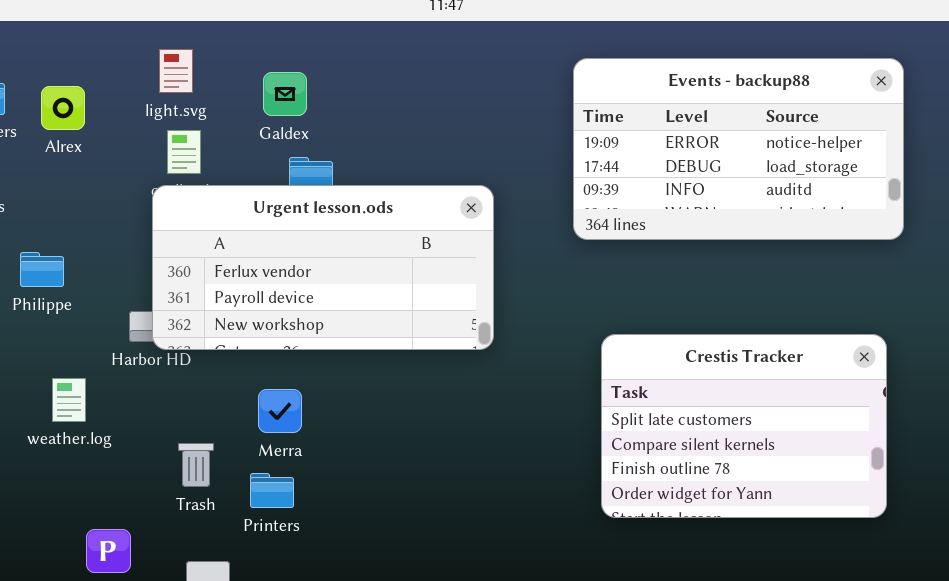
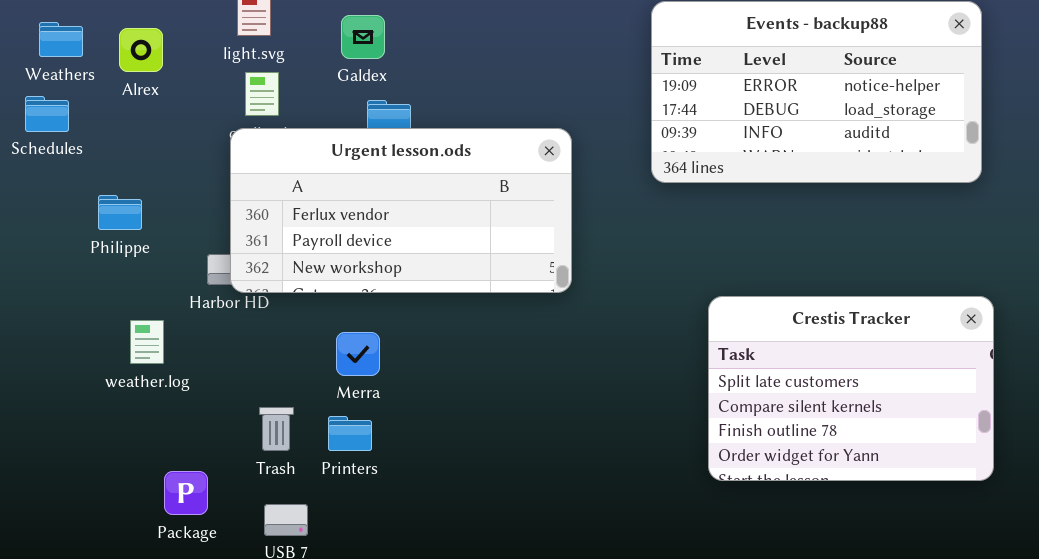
Crestis Tracker: [601,334,887,518] -> [708,296,994,481], moved
Trash: [178,443,214,487] -> [259,407,294,451], moved

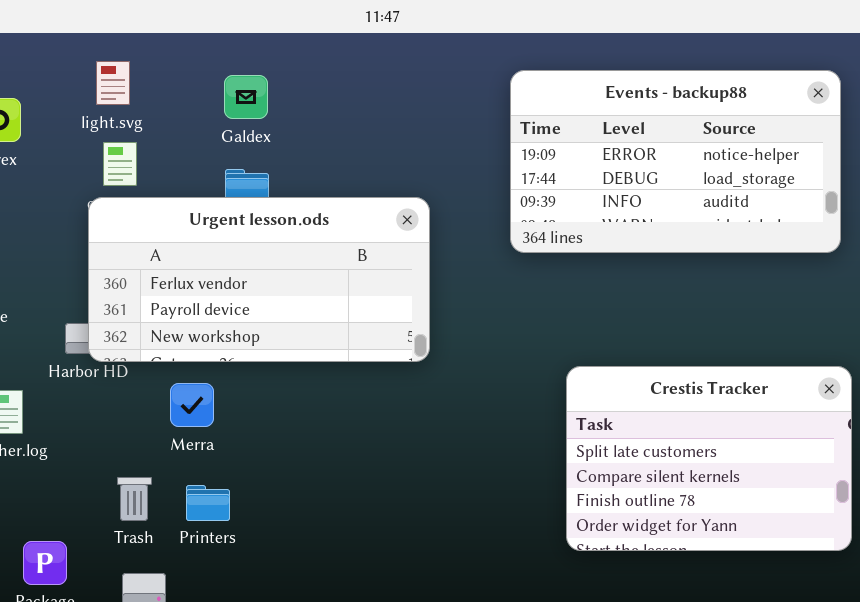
Galdex: [341,15,385,59] -> [224,75,268,119], moved
Merra: [336,332,380,376] -> [170,383,214,427], moved

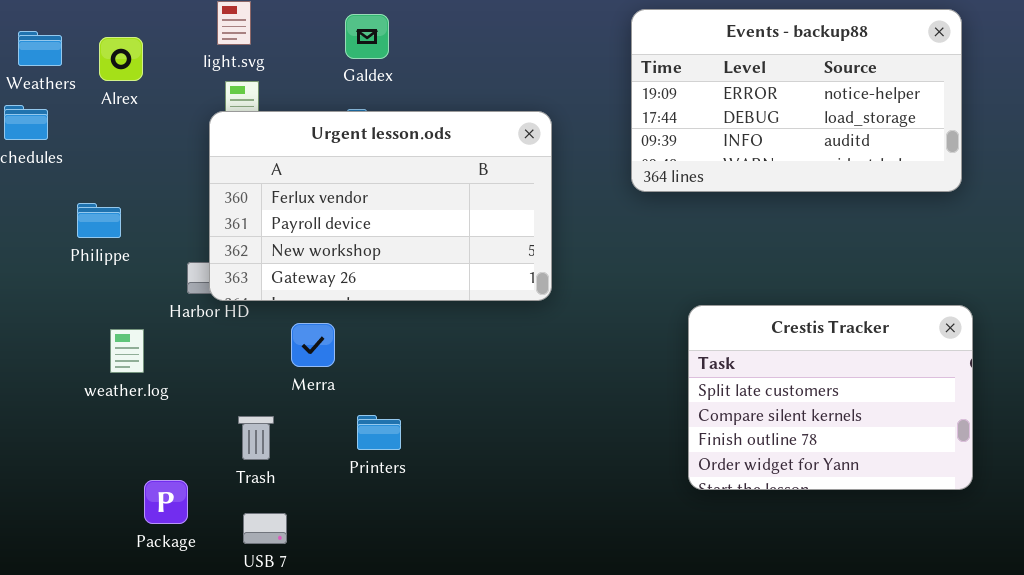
Urgent lesson.ods: [88,197,430,362] -> [209,111,552,301], resized
Printers: [186,485,230,521] -> [357,415,401,450], moved

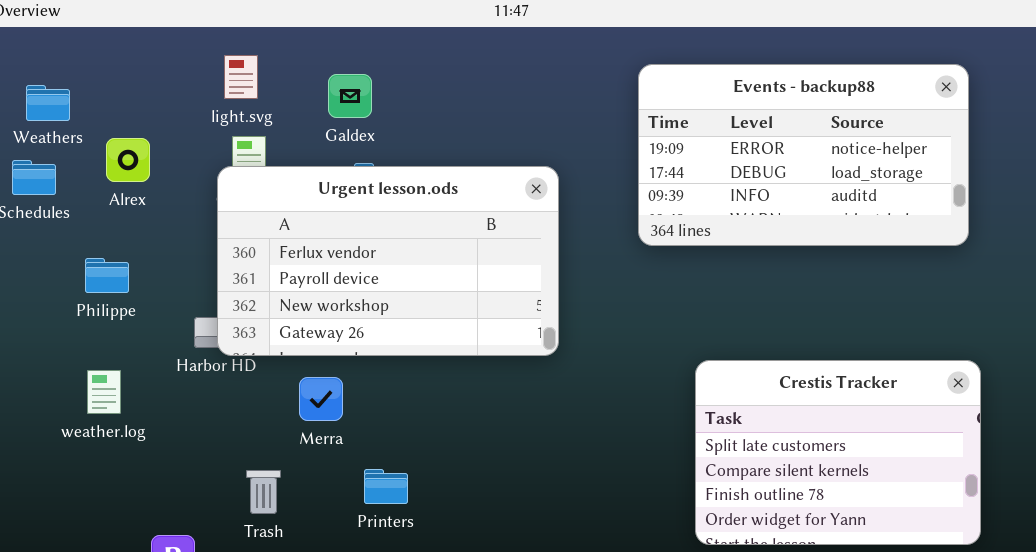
Galdex: [345,14,389,59] -> [328,74,372,118], moved
Alrex: [99,37,143,81] -> [106,138,150,182], moved
weather.log: [110,329,144,373] -> [87,370,121,414], moved

